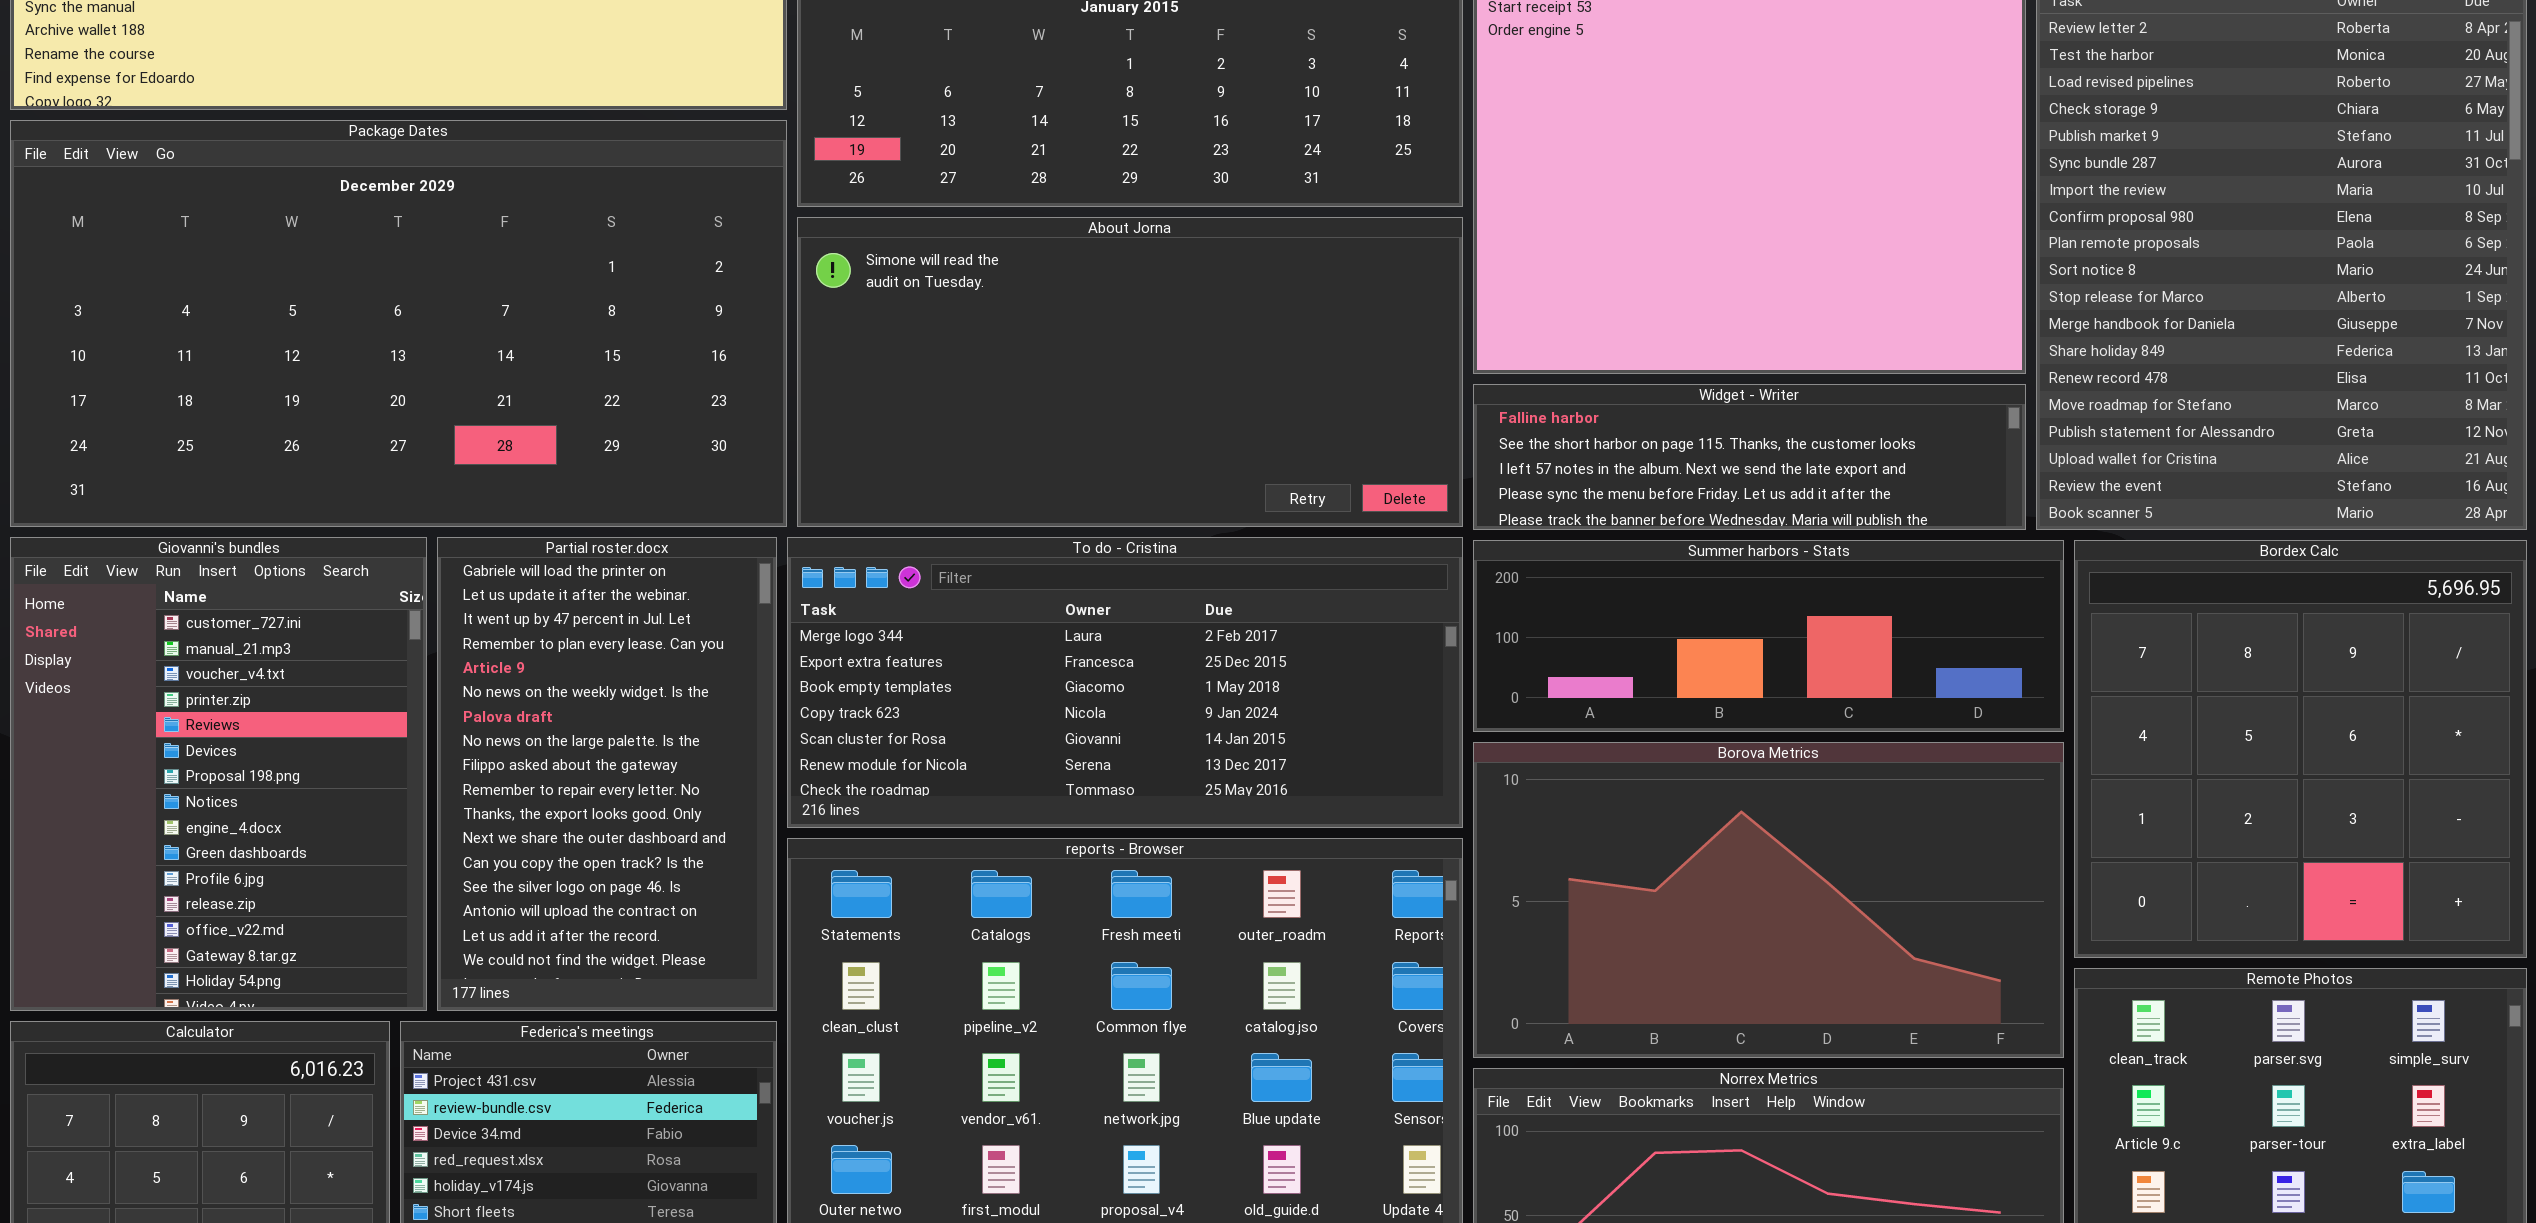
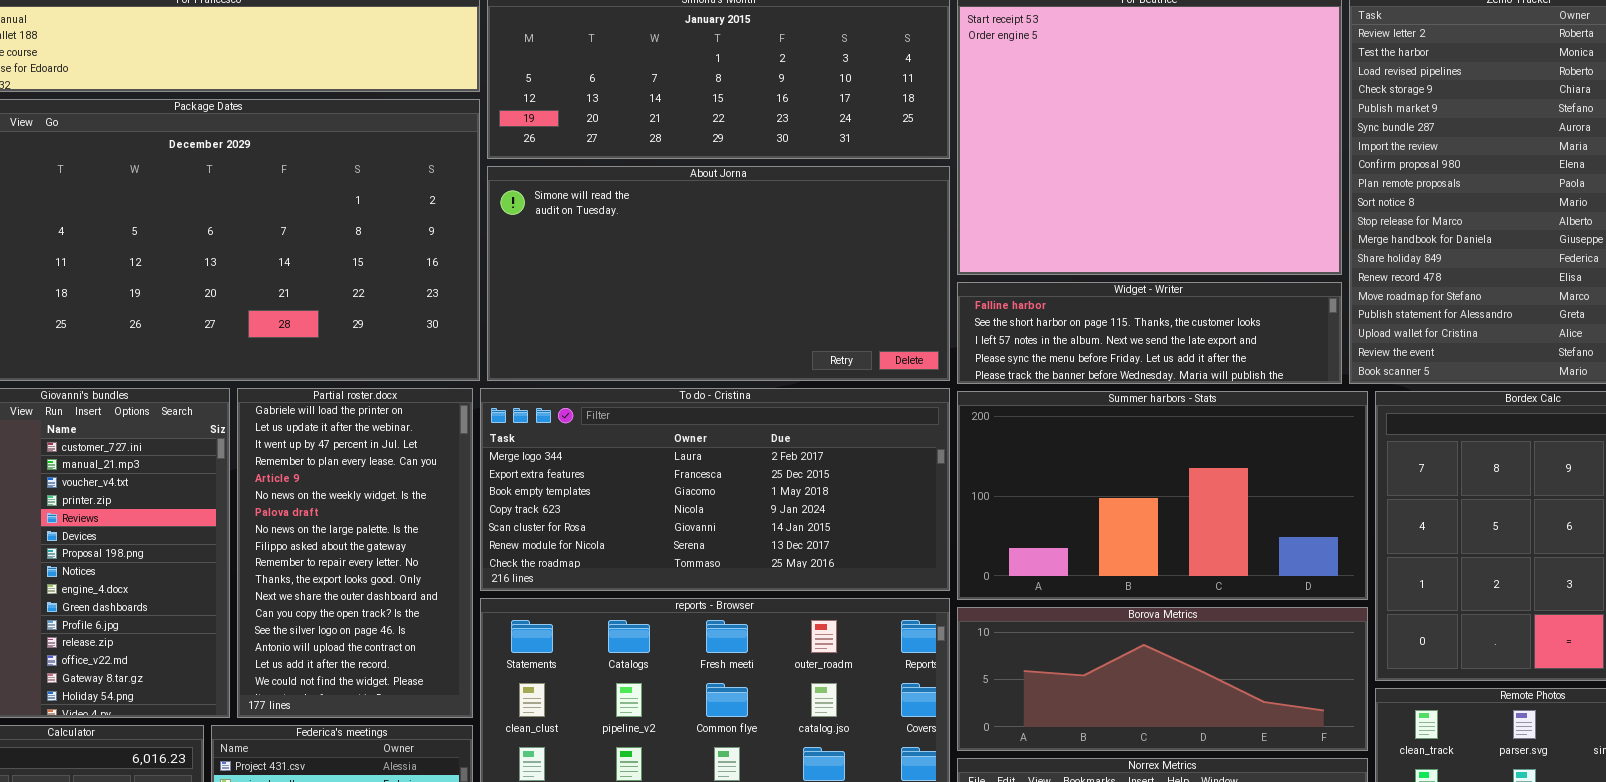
Summer harbors - Stats: [1473,540,2064,732] -> [957,391,1368,600], resized
Borova Metrics: [1473,742,2064,1058] -> [957,607,1368,751], resized

